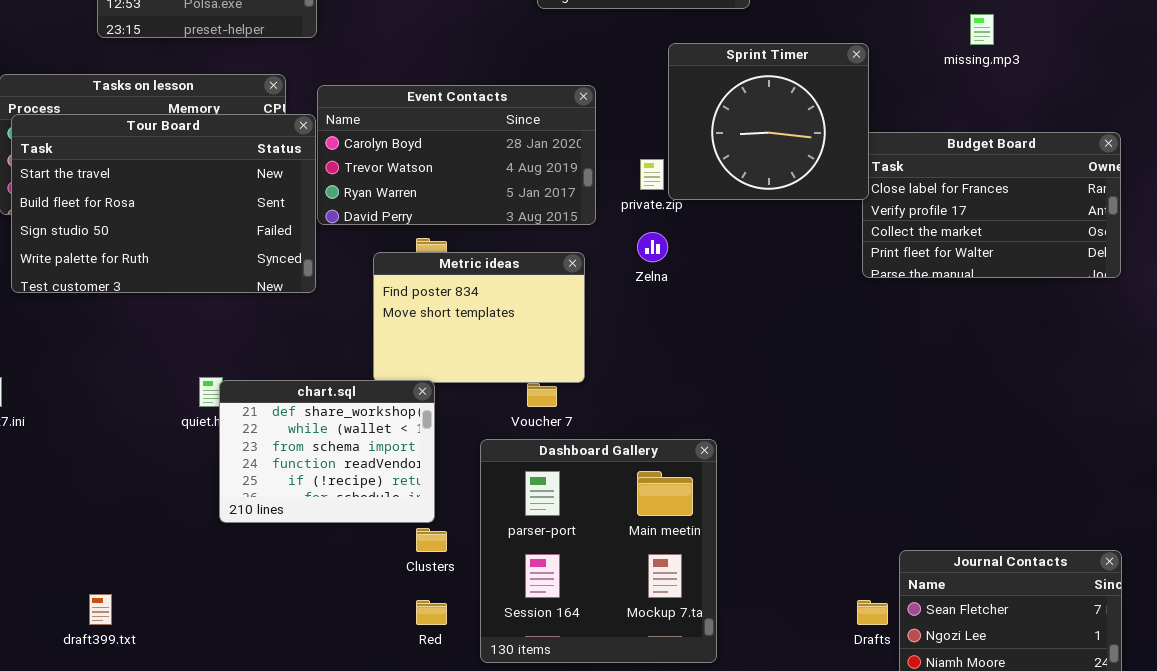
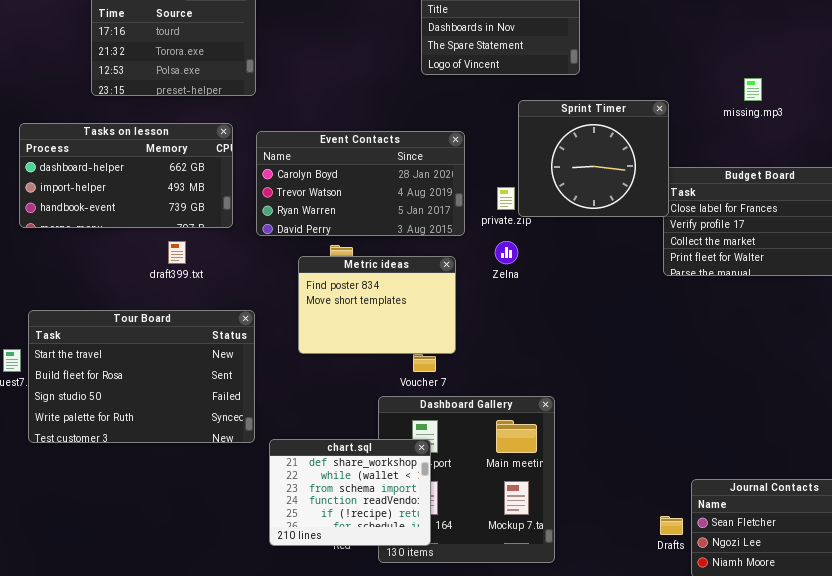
Tour Board: [11,114,316,293] -> [28,310,255,443], moved
chart.sql: [219,380,435,523] -> [269,439,431,546], moved
draft399.txt: [89,594,112,625] -> [168,241,186,264], moved

